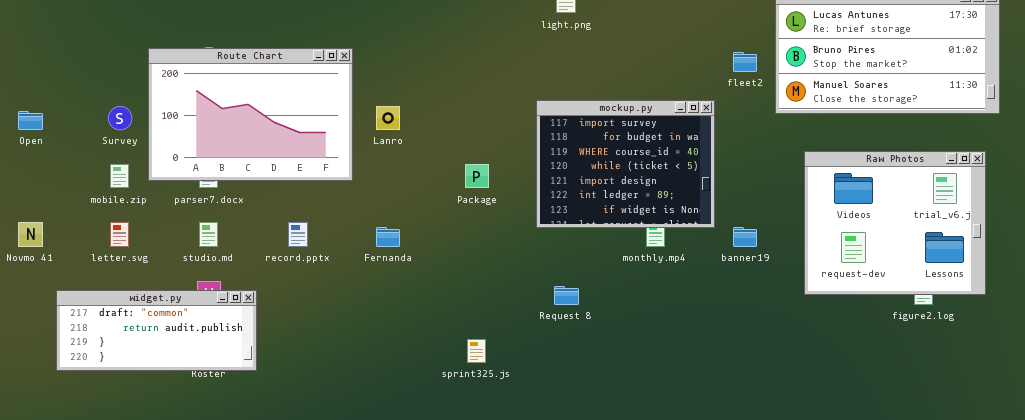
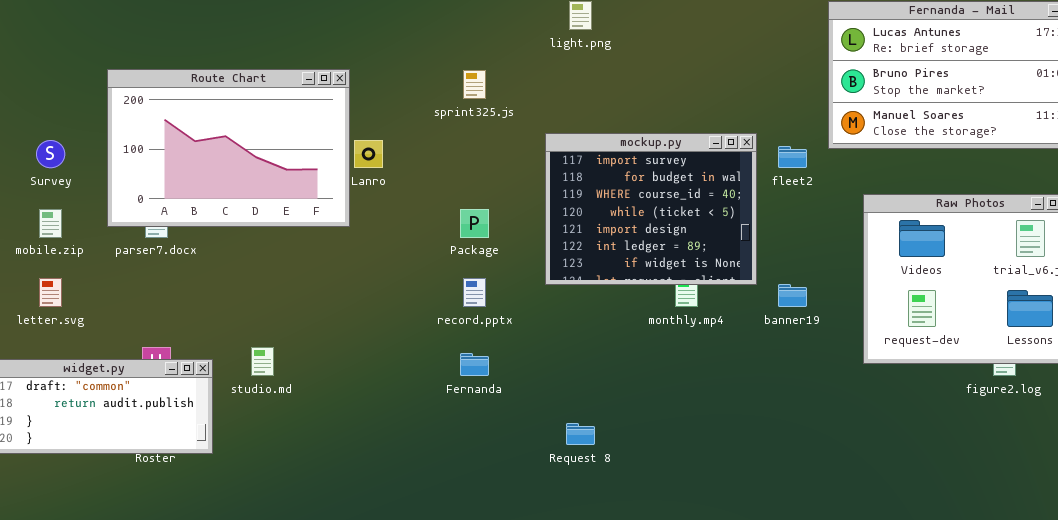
Route Chart: [148,48,353,181] -> [107,69,350,227], moved
fleet2: [733,52,757,72] -> [778,146,807,168], moved
studio.md: [199,222,218,247] -> [251,347,274,376], moved
record.pptx: [288,222,308,247] -> [463,278,486,307], moved
Fernanda: [376,227,400,247] -> [460,353,489,376], moved
Request 8: [554,286,579,305] -> [566,423,595,445], moved
sprint325.js: [467,339,486,363] -> [463,70,486,99], moved

